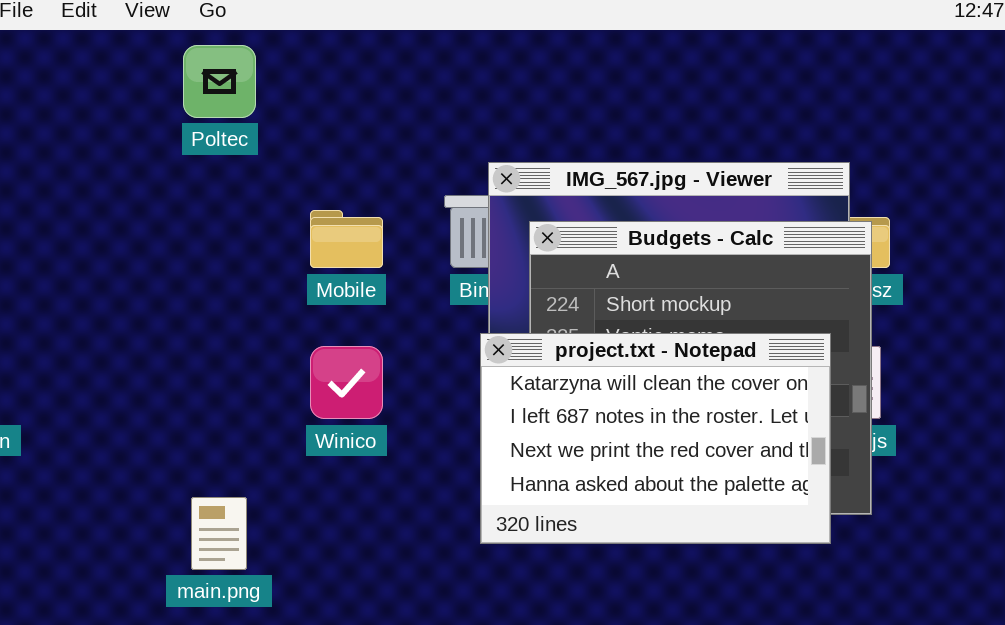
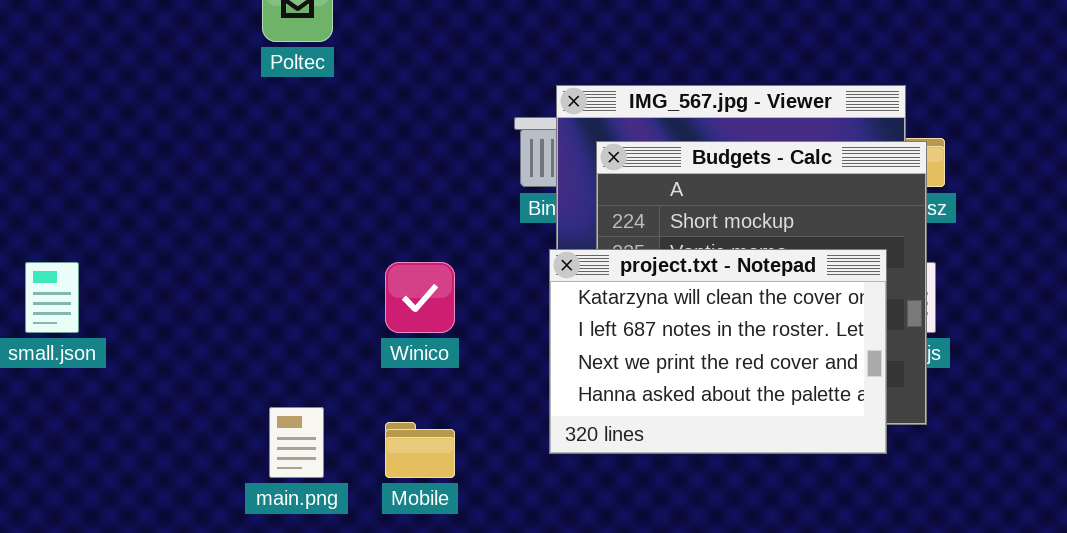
Mobile: [310,210,383,268] -> [385,422,455,478], moved

